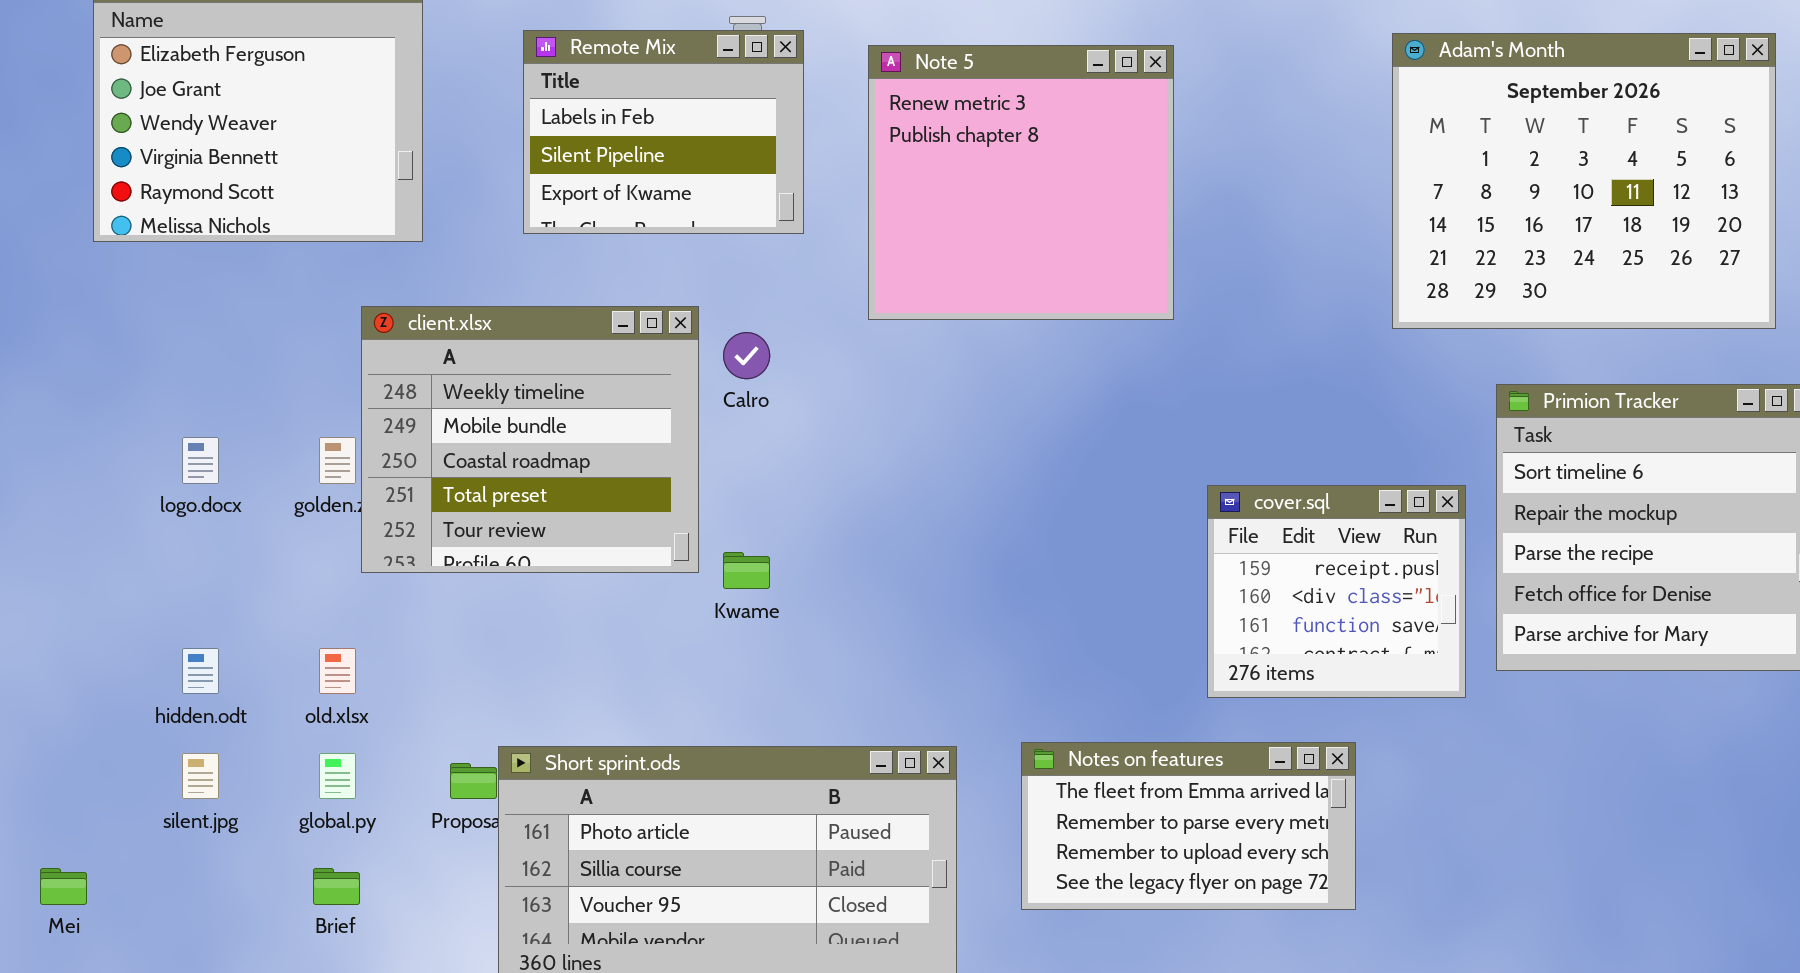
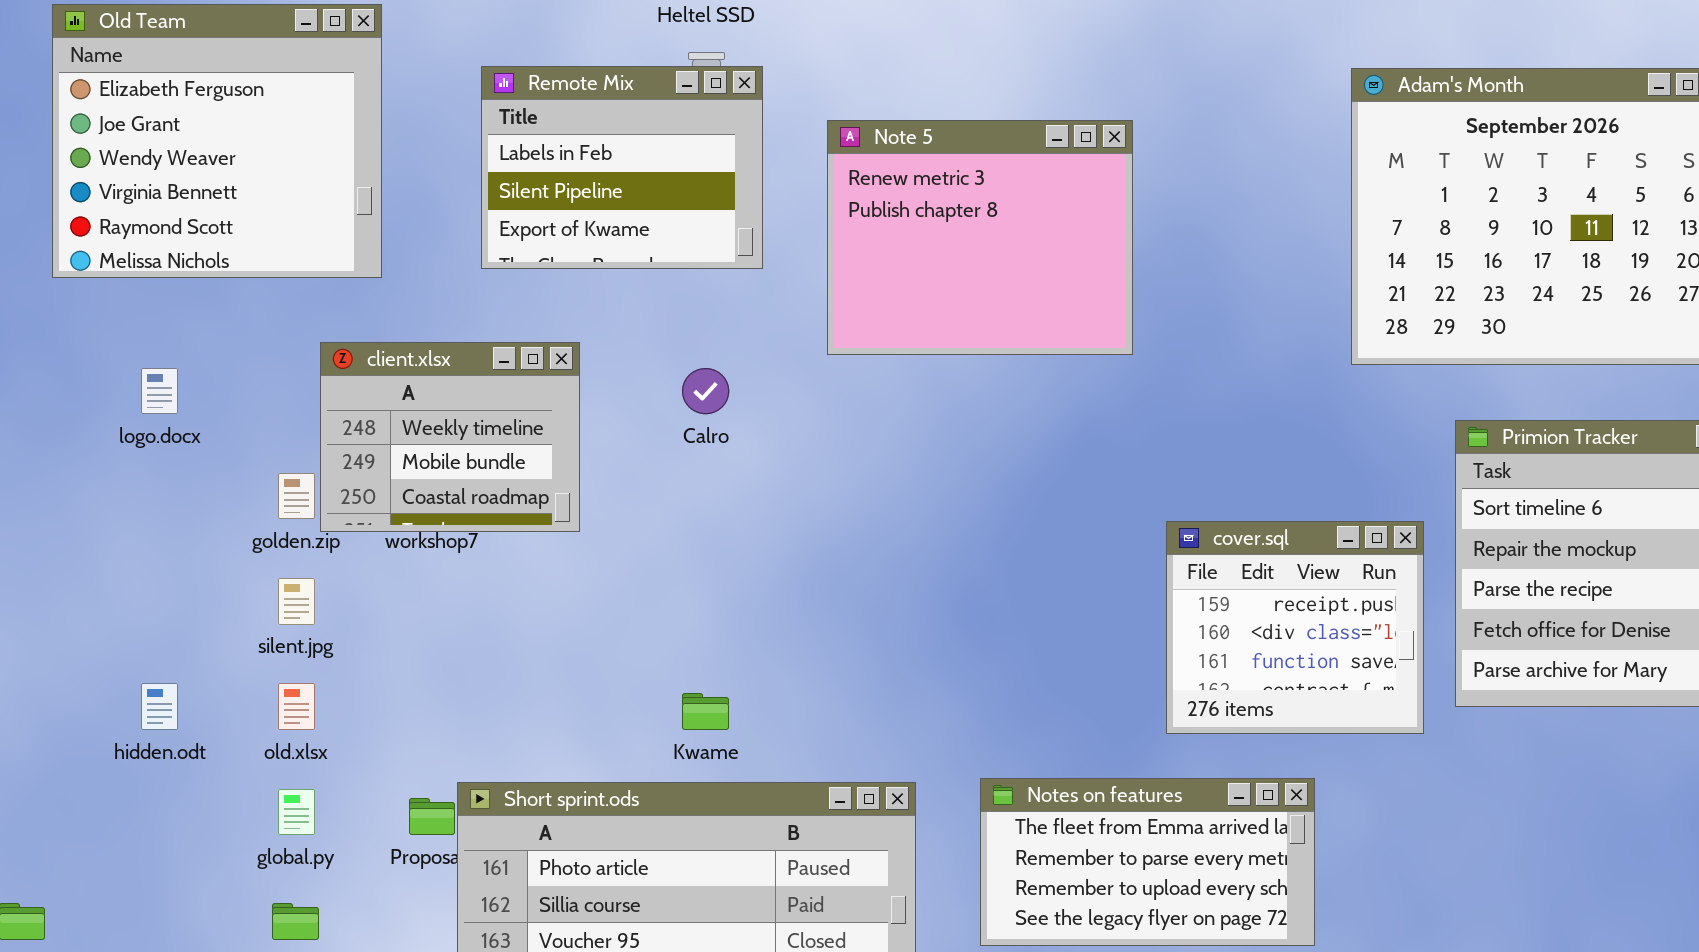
Note 5: [868,45,1174,320] -> [827,120,1133,355], resized
client.xlsx: [361,306,699,573] -> [320,342,580,532], resized
logo.docx: [182,437,219,484] -> [141,368,178,414], moved
Kwame: [723,552,770,589] -> [682,693,729,730], moved
silent.jpg: [182,753,219,799] -> [278,578,315,625], moved

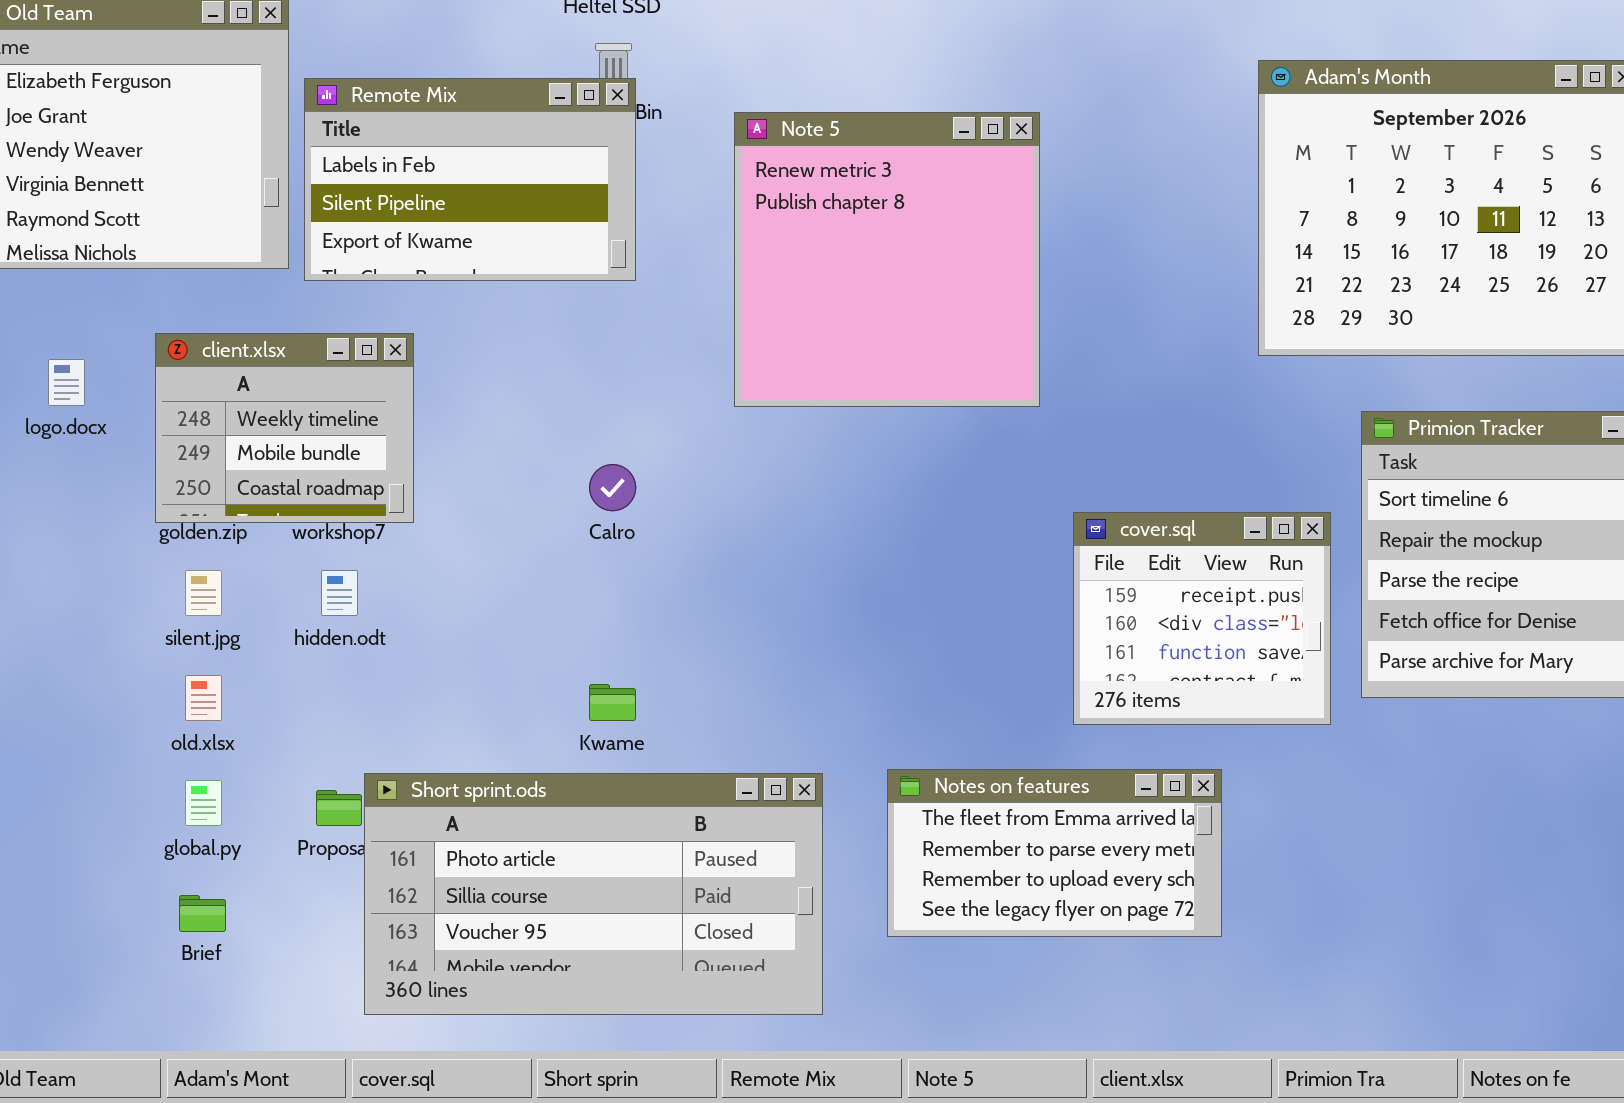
Remote Mix: [481,66,763,269] -> [304,78,636,281], moved, resized
Note 5: [827,120,1133,355] -> [734,112,1040,407], resized
client.xlsx: [320,342,580,532] -> [155,333,414,523], moved
Calro: [682,368,729,414] -> [589,464,636,511], moved
hidden.odt: [141,683,178,730] -> [321,570,358,616], moved

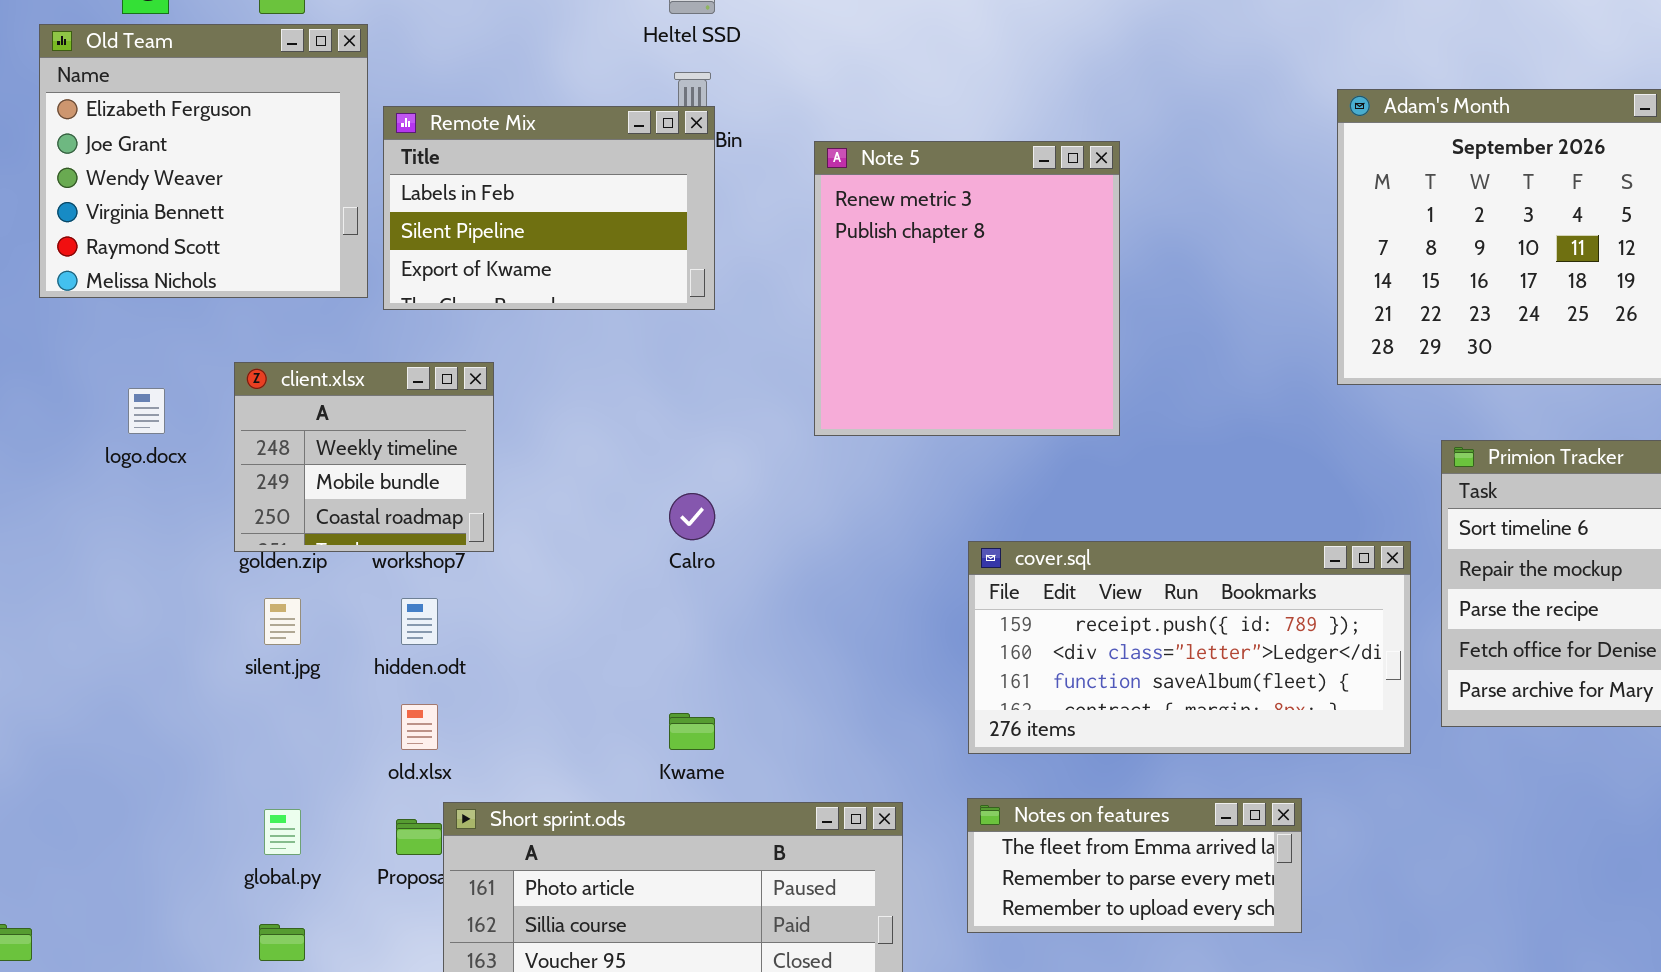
cover.sql: [1073,512,1331,725] -> [968,541,1411,754], resized
old.xlsx: [185,675,222,721] -> [401,704,438,750], moved
Notes on features: [887,769,1222,937] -> [967,798,1302,933], resized

